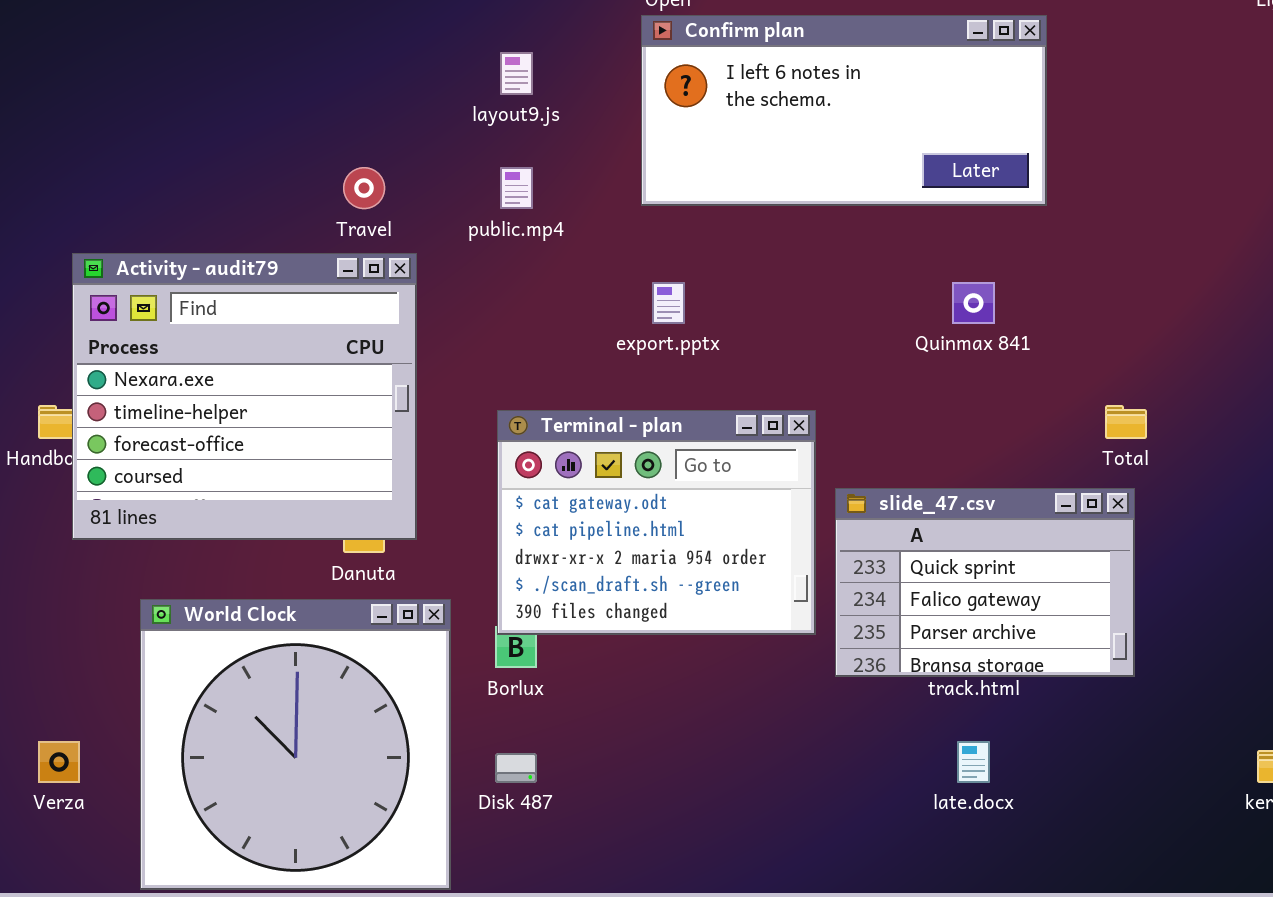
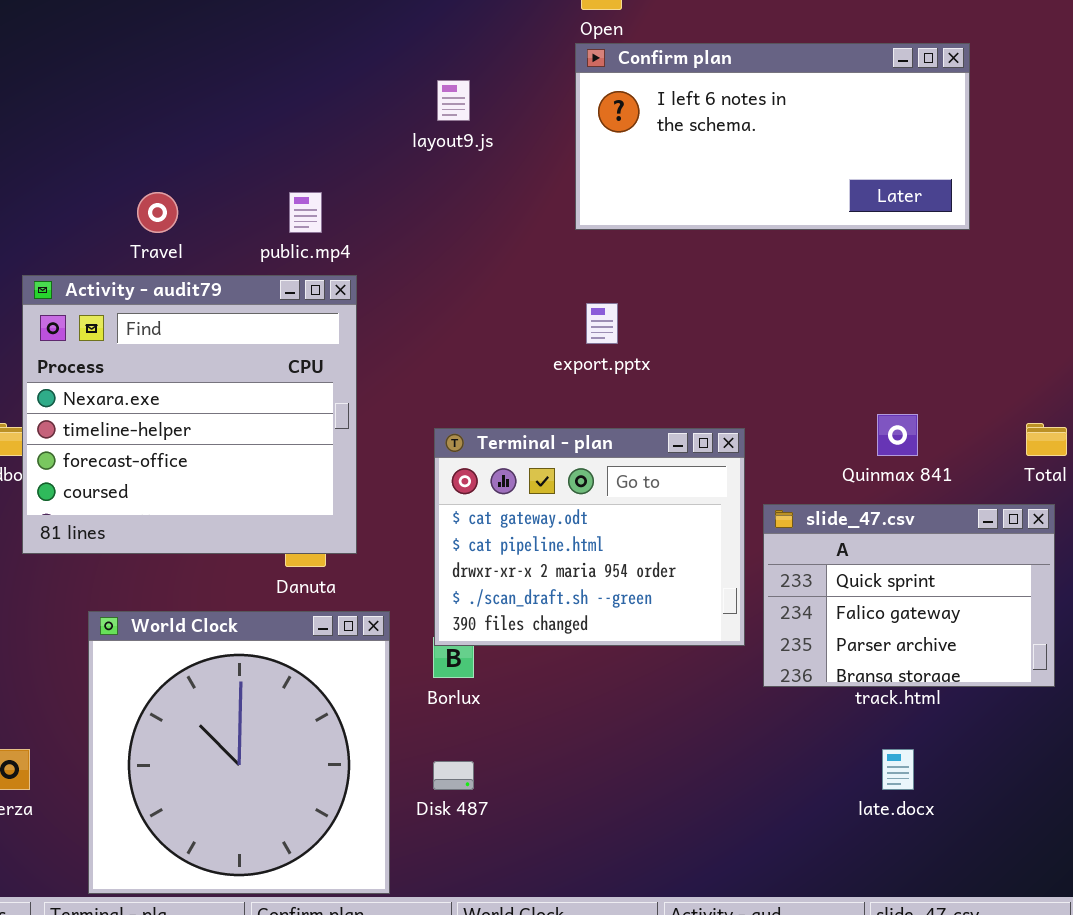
Travel: [343,167,385,209] -> [137,192,178,233], moved
public.mp4: [500,167,533,209] -> [289,192,322,233], moved
Quinmax 841: [952,282,995,324] -> [877,414,918,456], moved

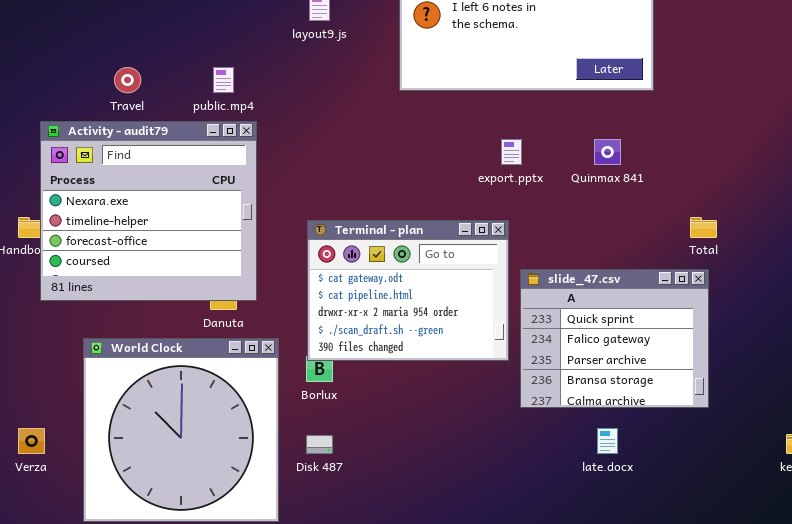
export.pptx: [586,303,618,344] -> [501,139,522,165], moved
Quinmax 841: [877,414,918,456] -> [594,139,621,165], moved
slide_47.csv: [763,504,1055,687] -> [520,269,709,408], resized

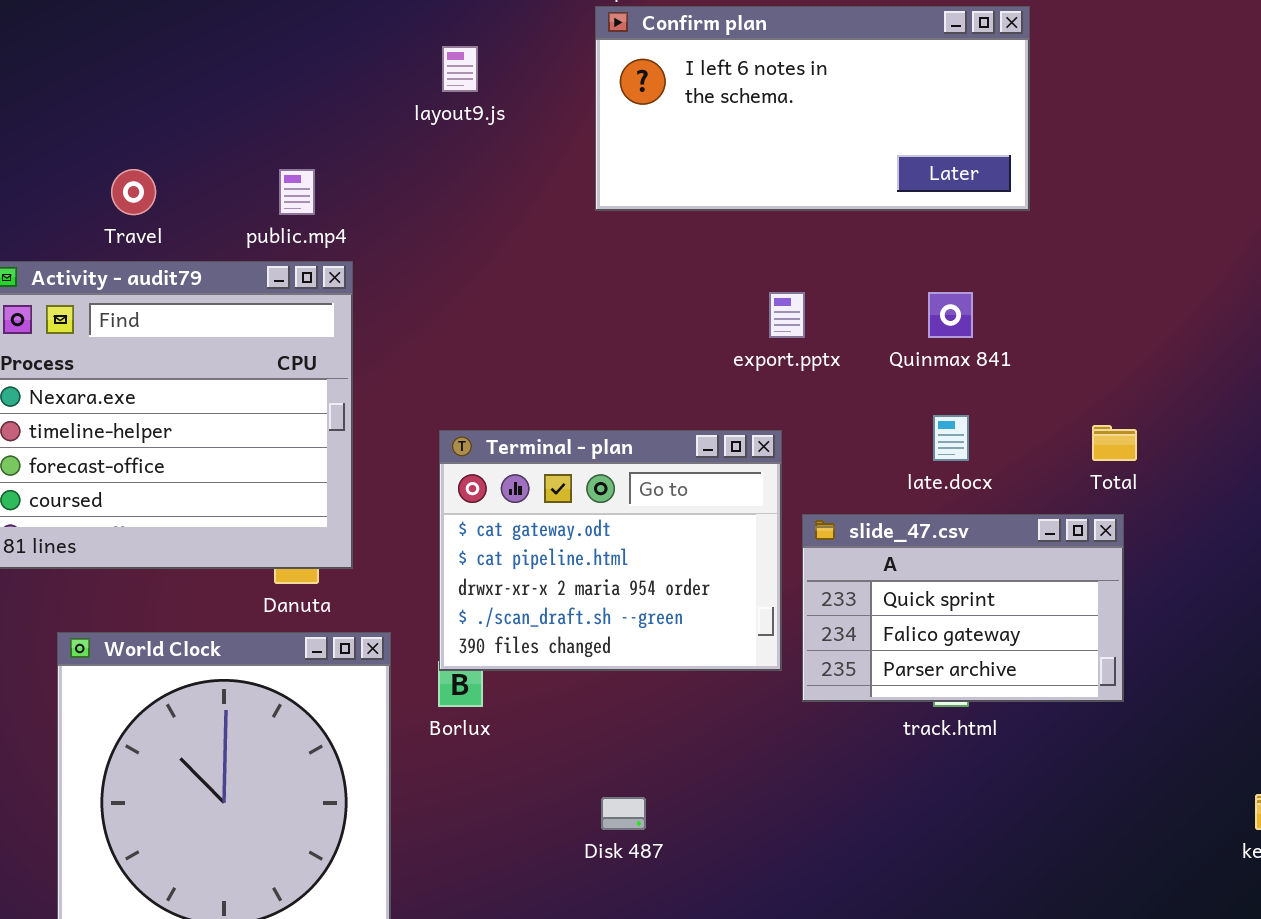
slide_47.csv: [520,269,709,408] -> [802,514,1124,702], resized
late.docx: [597,428,618,454] -> [933,415,969,461], moved
Disk 487: [306,435,333,454] -> [601,797,646,830], moved

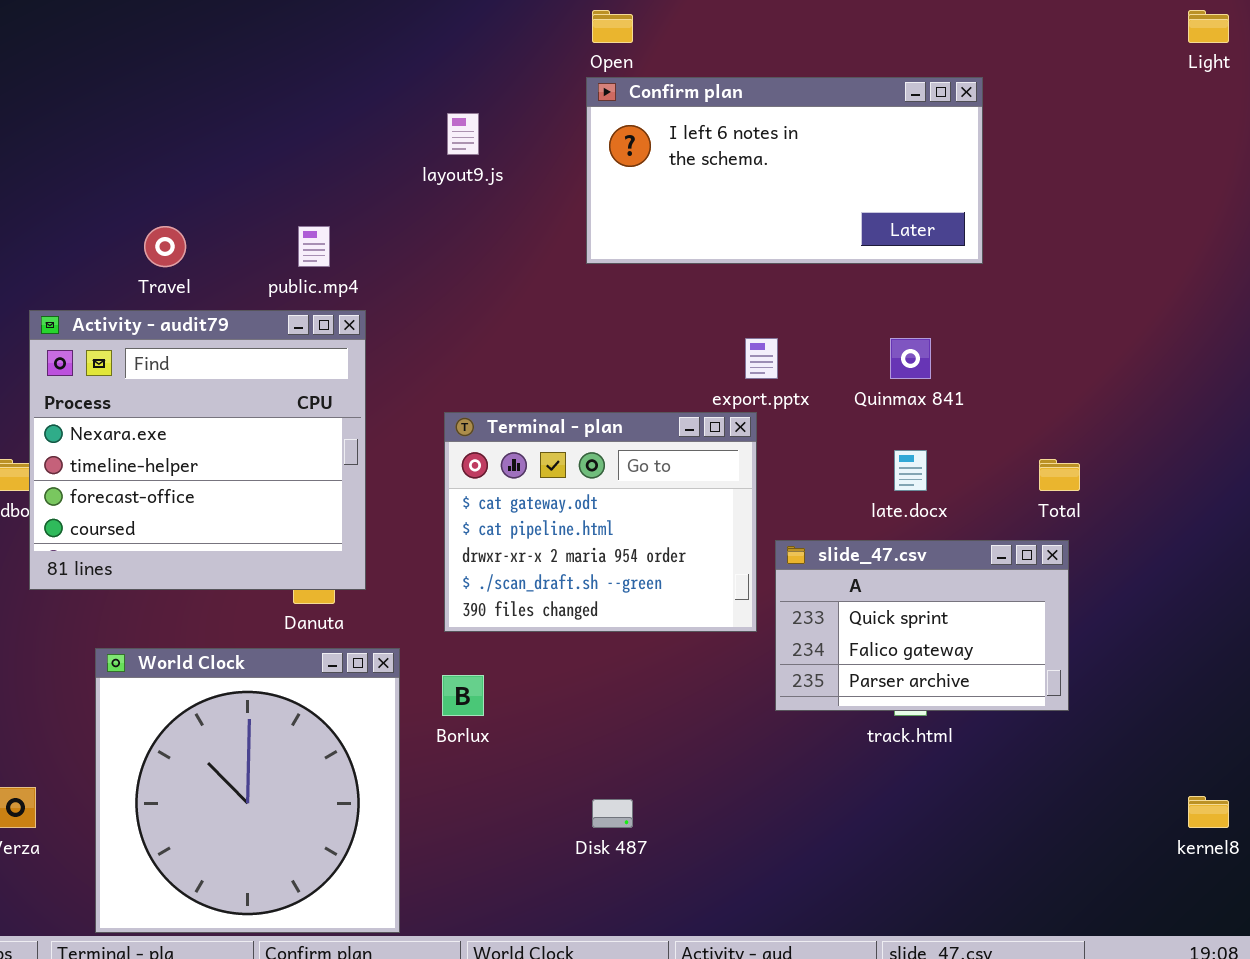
Terminal - plan: [439,430,782,671] -> [444,412,757,632], moved

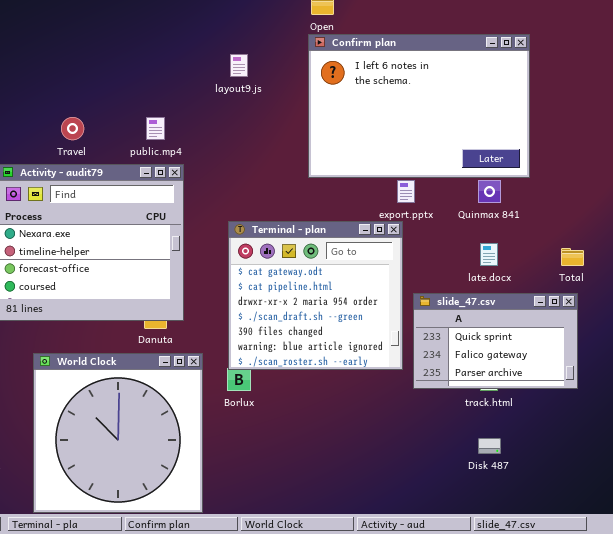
Confirm plan: [586,77,983,264] -> [308,34,530,178], resized
Terminal - plan: [444,412,757,632] -> [228,221,403,370], resized
Disk 487: [592,799,633,828] -> [478,438,501,454], moved

